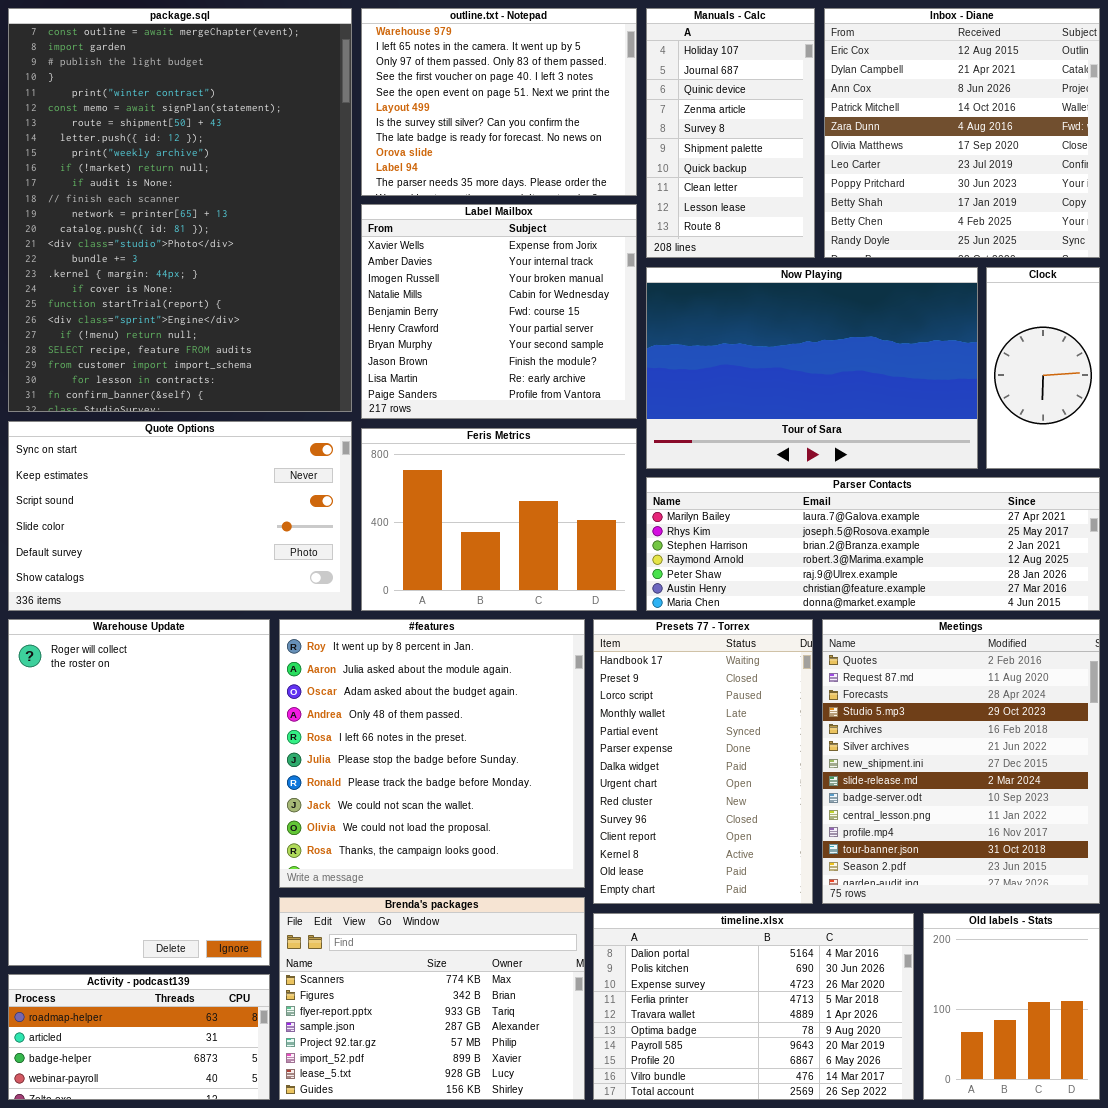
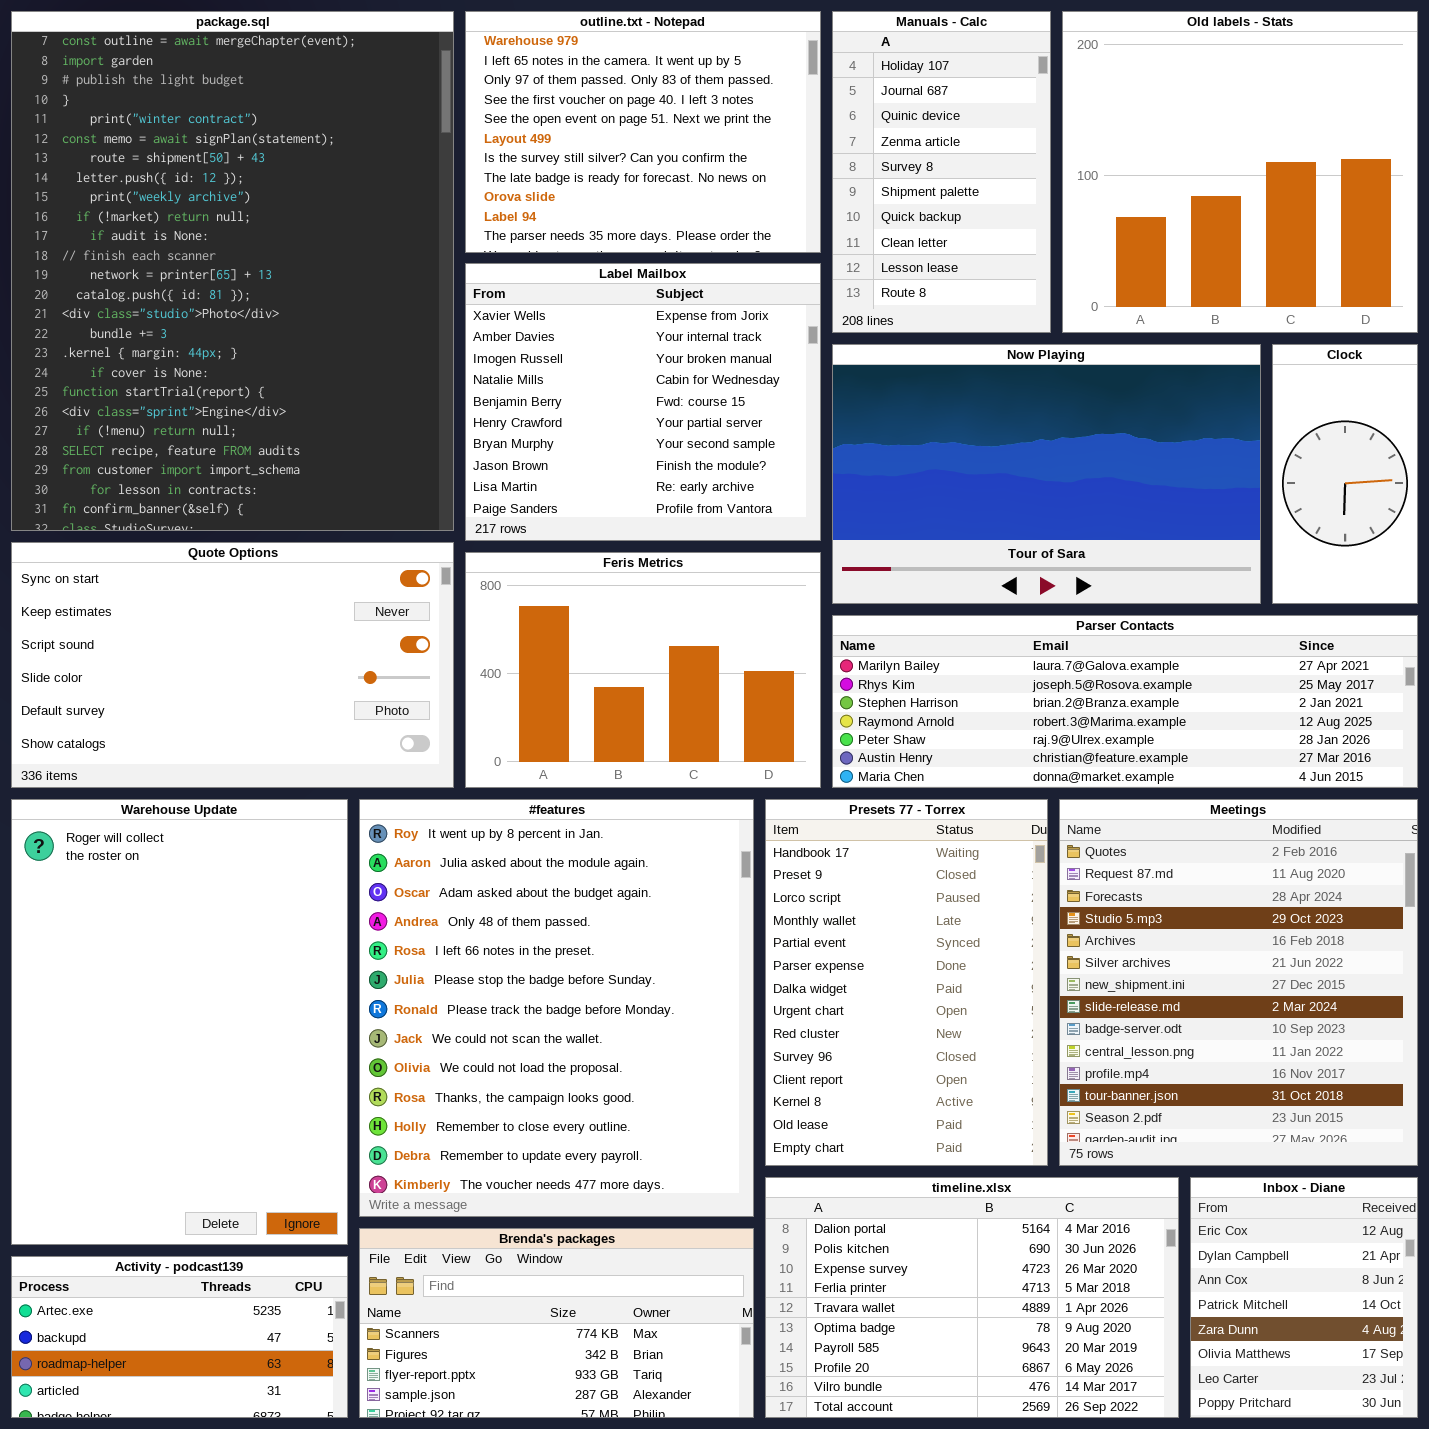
Inbox - Diane: [824,8,1100,258] -> [1190,1177,1418,1418], moved, resized
#features: [279,619,585,888] -> [359,799,754,1217], resized
Brenda's packages: [279,897,585,1100] -> [359,1228,754,1418], resized
Old labels - Stats: [923,913,1100,1100] -> [1062,11,1418,333], moved, resized
Activity - podcast139: [8,974,270,1100] -> [11,1256,348,1418], scrolled up 2 rows

